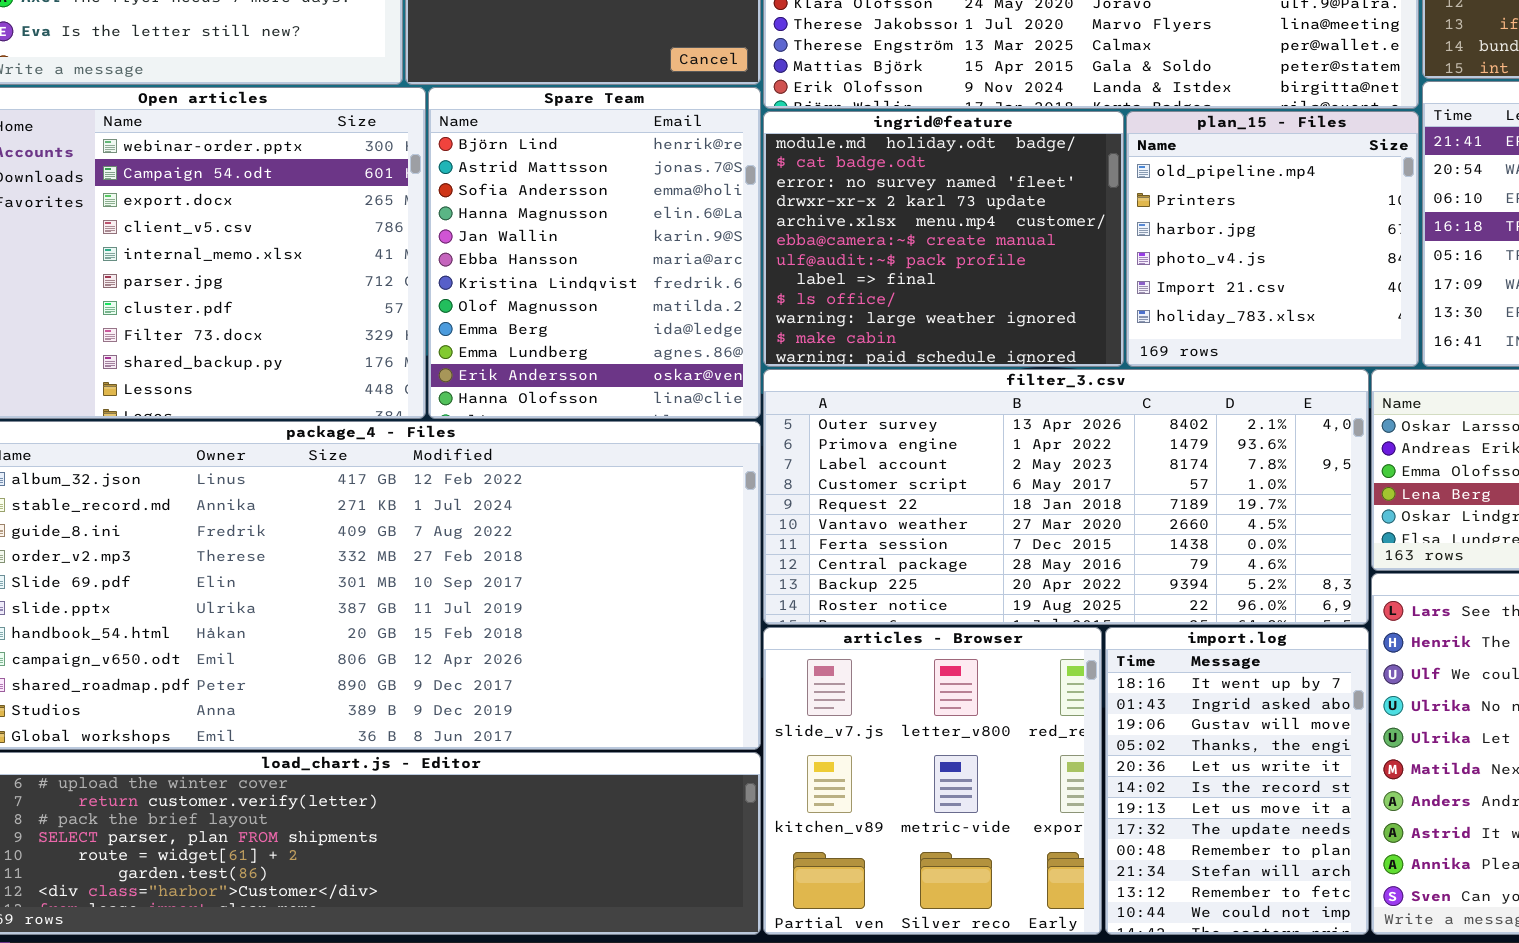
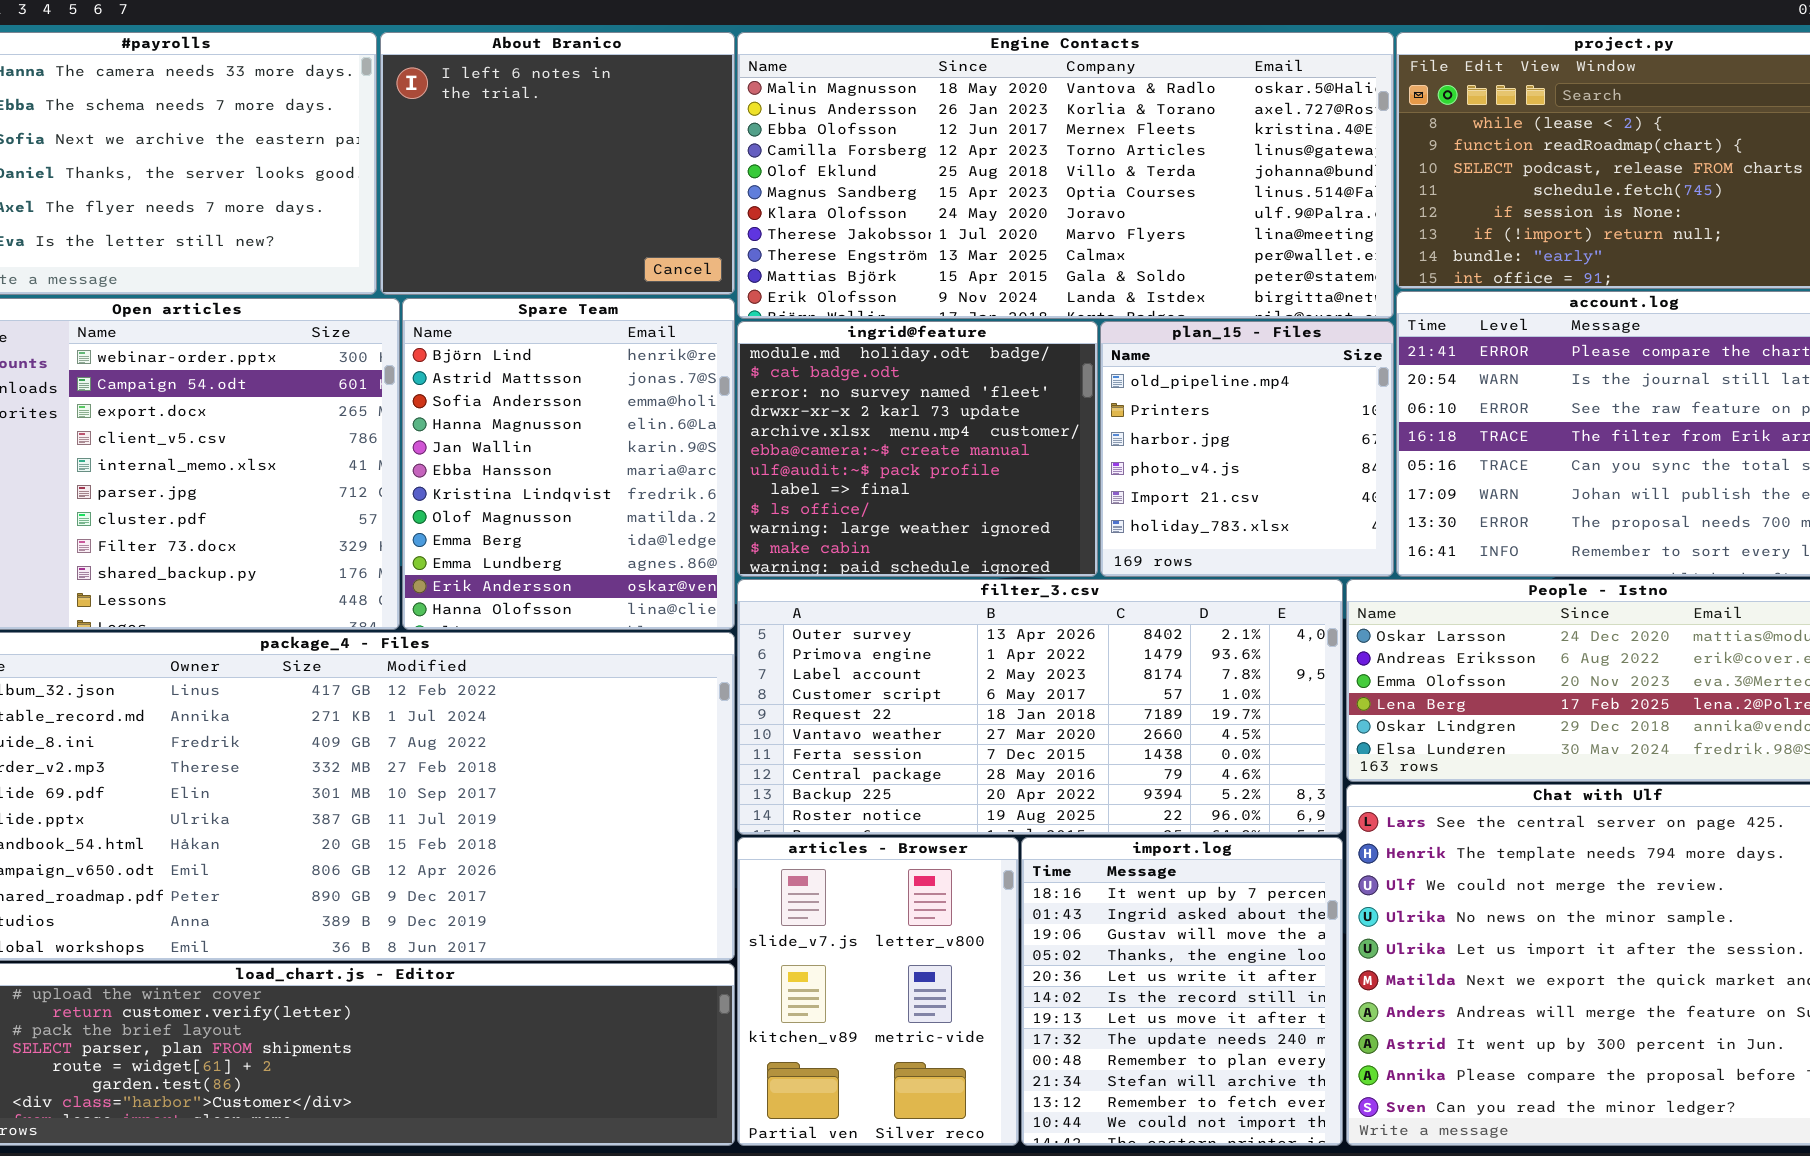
articles - Browser: [763,627,1102,935] -> [737,837,1019,1146], resized
import.log: [1105,627,1369,935] -> [1021,837,1343,1146], resized

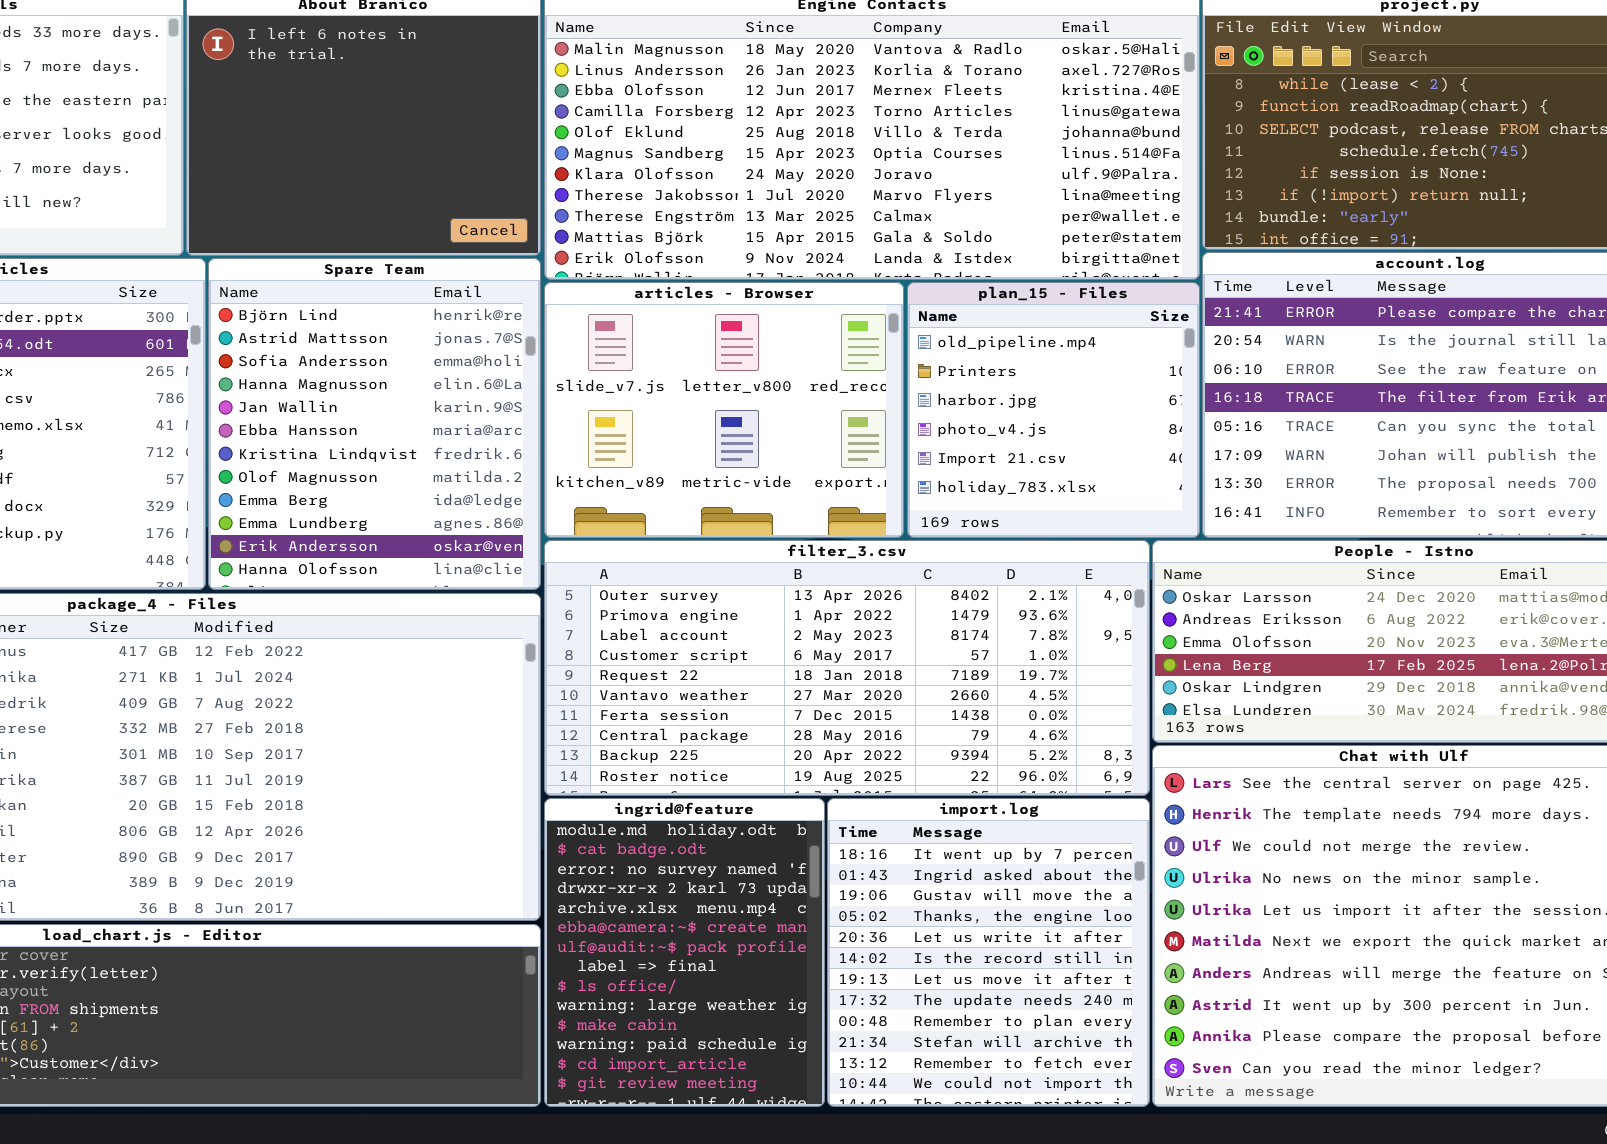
ingrid@feature: [737,321,1098,577] -> [544,798,825,1107], moved, resized
articles - Browser: [737,837,1019,1146] -> [544,282,904,538], moved, resized

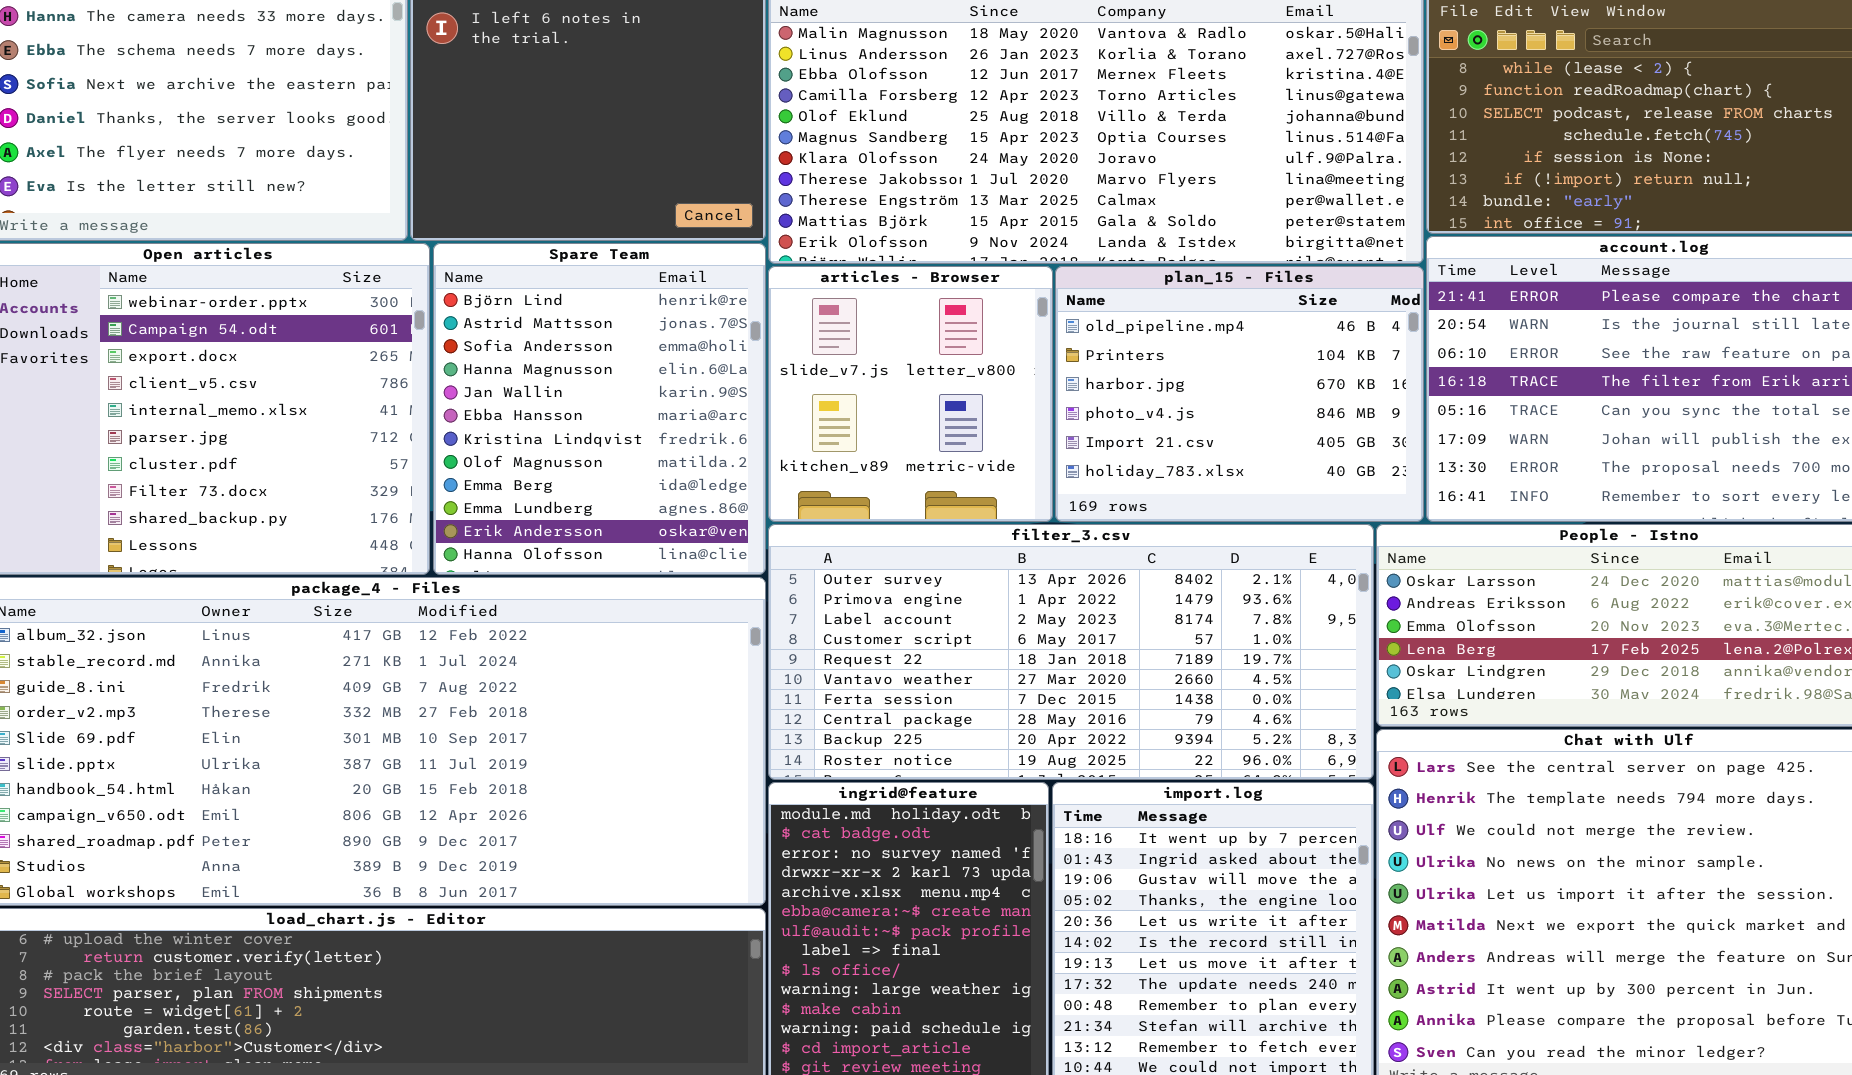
articles - Browser: [544,282,904,538] -> [768,266,1053,522], resized
plan_15 - Files: [907,282,1200,538] -> [1055,266,1424,522], resized

